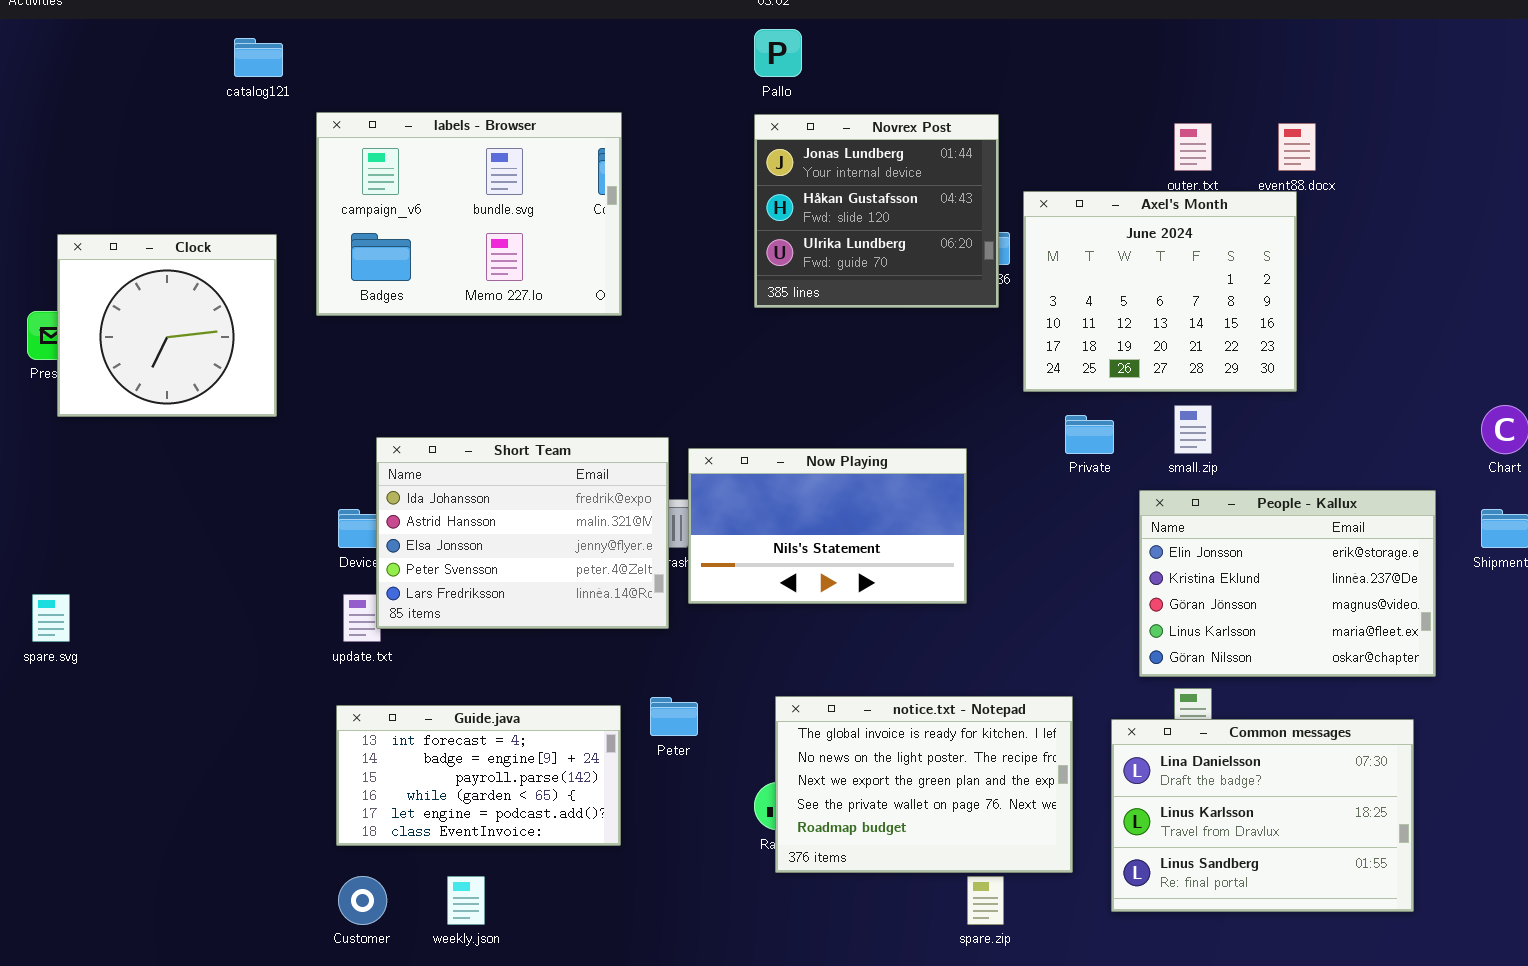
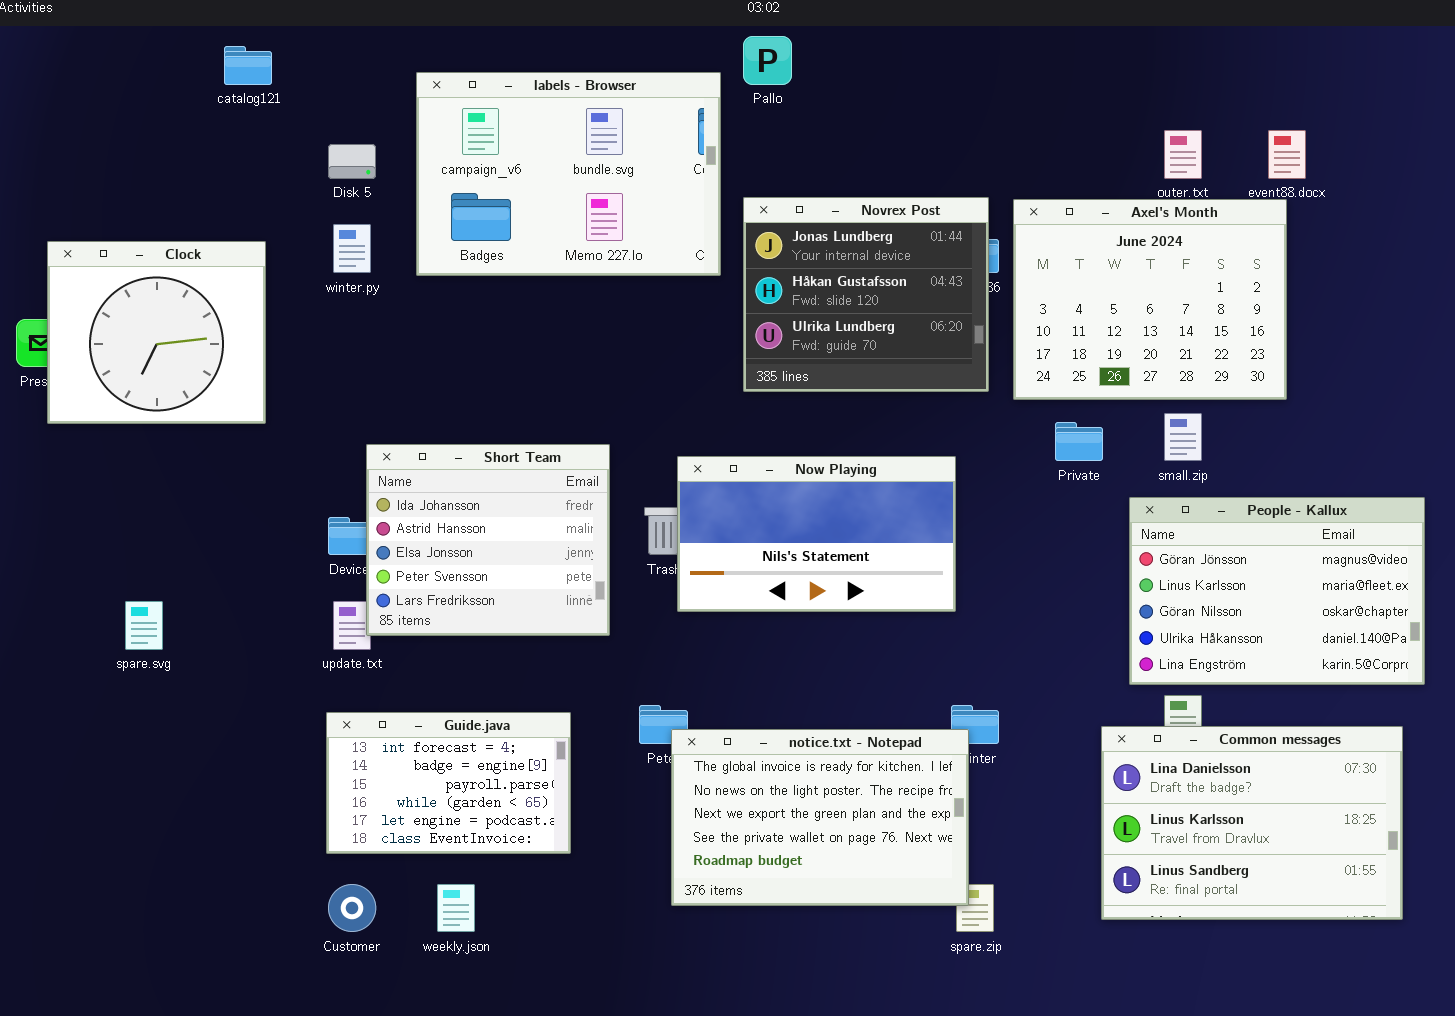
labels - Browser: [316,112,622,316] -> [416,72,721,276], moved
Novrex Post: [754,114,999,308] -> [743,197,989,392], moved
Short Team: [376,437,669,629] -> [366,444,610,636], resized
People - Kallux: [1139,490,1436,677] -> [1129,497,1425,685], scrolled down 2 rows
spare.svg: [32,594,70,642] -> [125,601,163,650], moved
notice.txt - Notepad: [775,696,1073,873] -> [671,729,969,906], moved
Guide.java: [336,705,621,846] -> [326,712,571,854], resized

